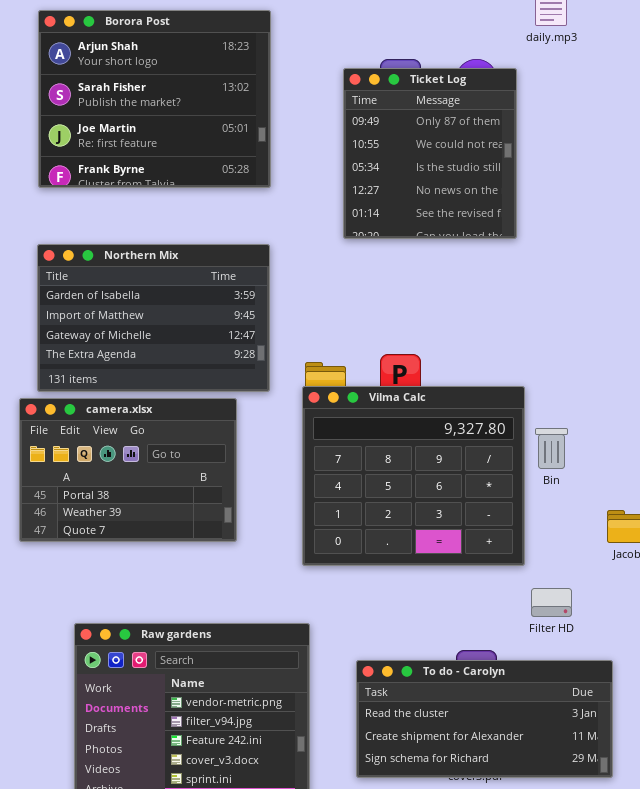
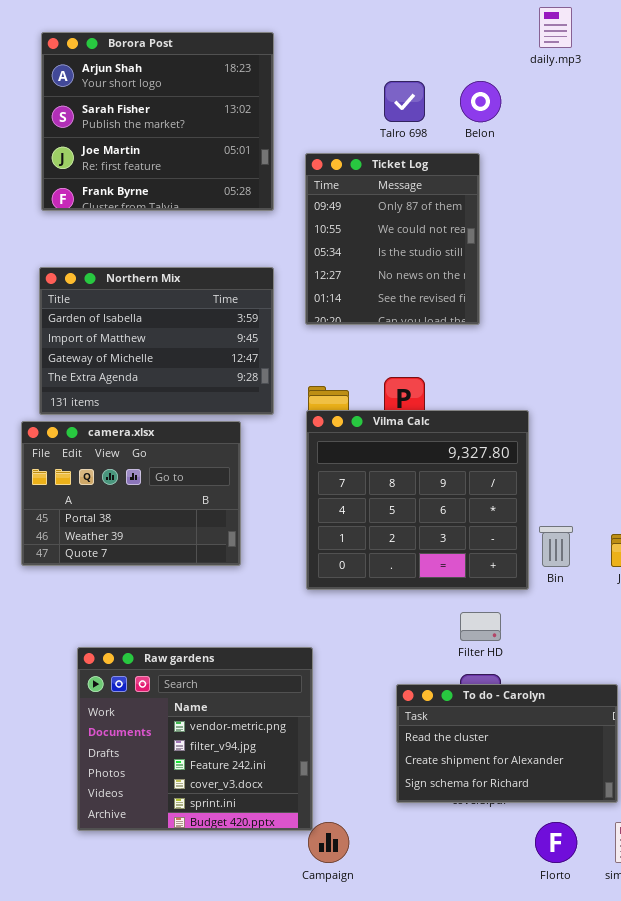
Ticket Log: [343,68,517,239] -> [305,153,480,325], moved
Bin: [535,428,568,469] -> [539,526,573,567], moved
Filter HD: [531,588,572,617] -> [460,612,501,641], moved
To do - Carolyn: [356,660,613,778] -> [396,684,618,803], resized

